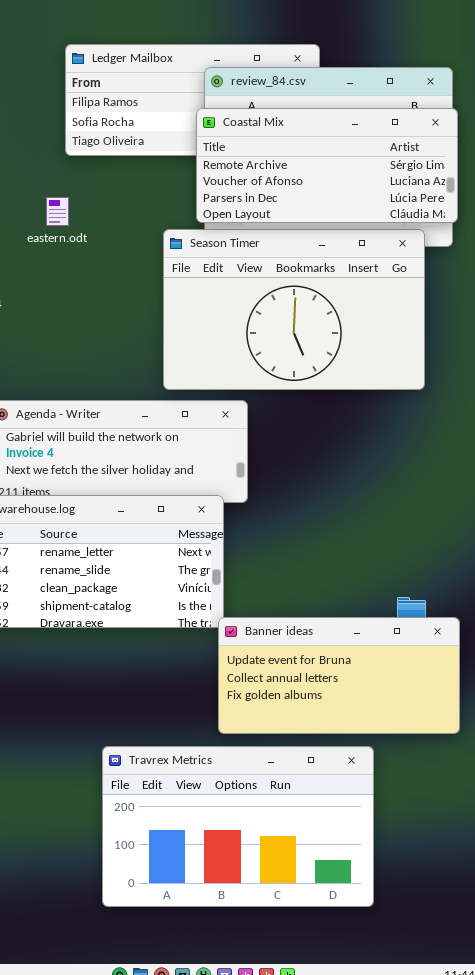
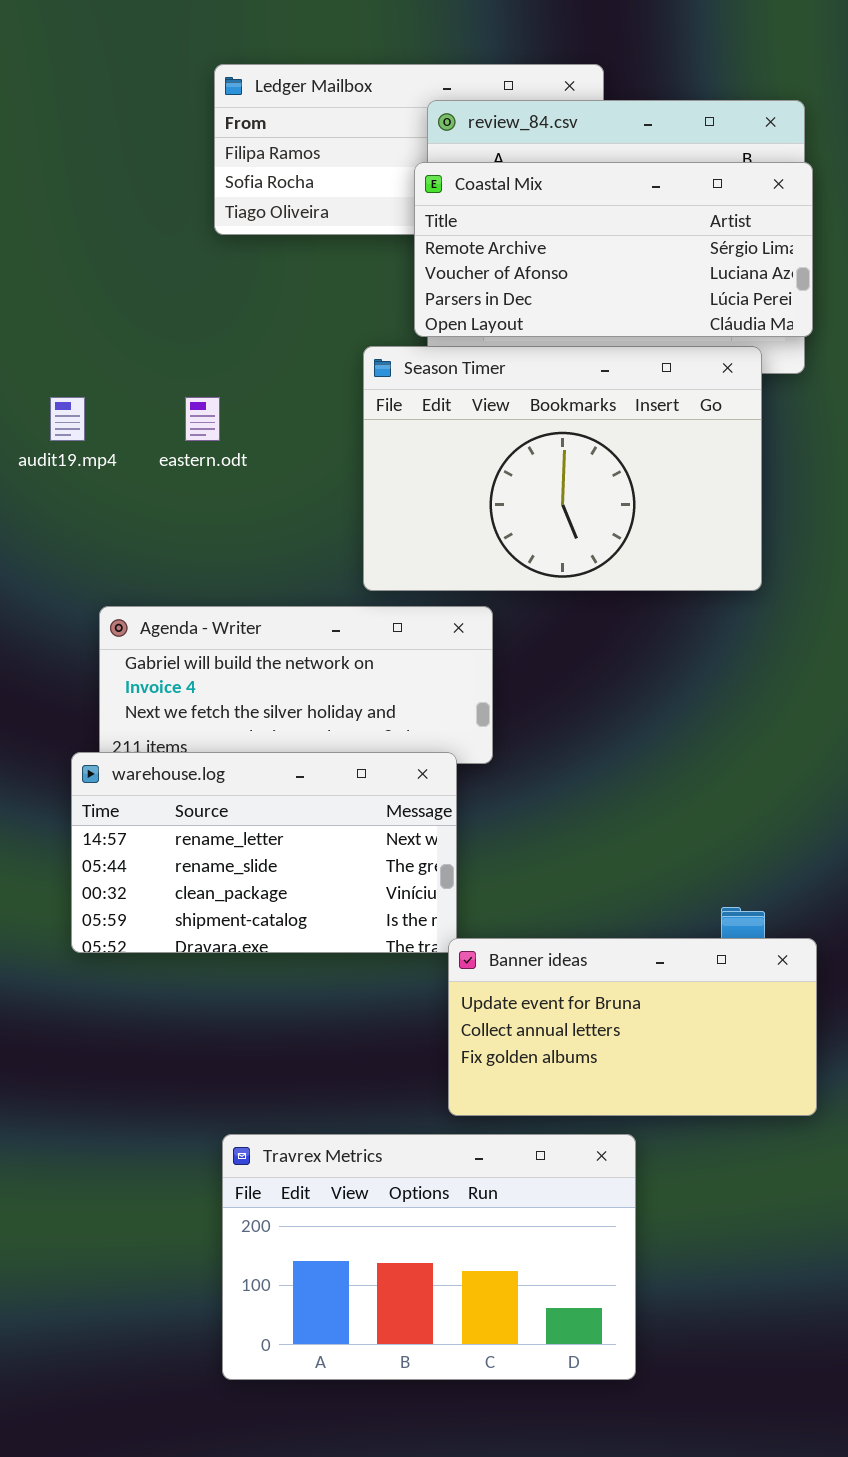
eastern.odt: [46,197,69,226] -> [185,397,220,441], moved
Travrex Metrics: [102,746,374,907] -> [222,1134,636,1380], moved

